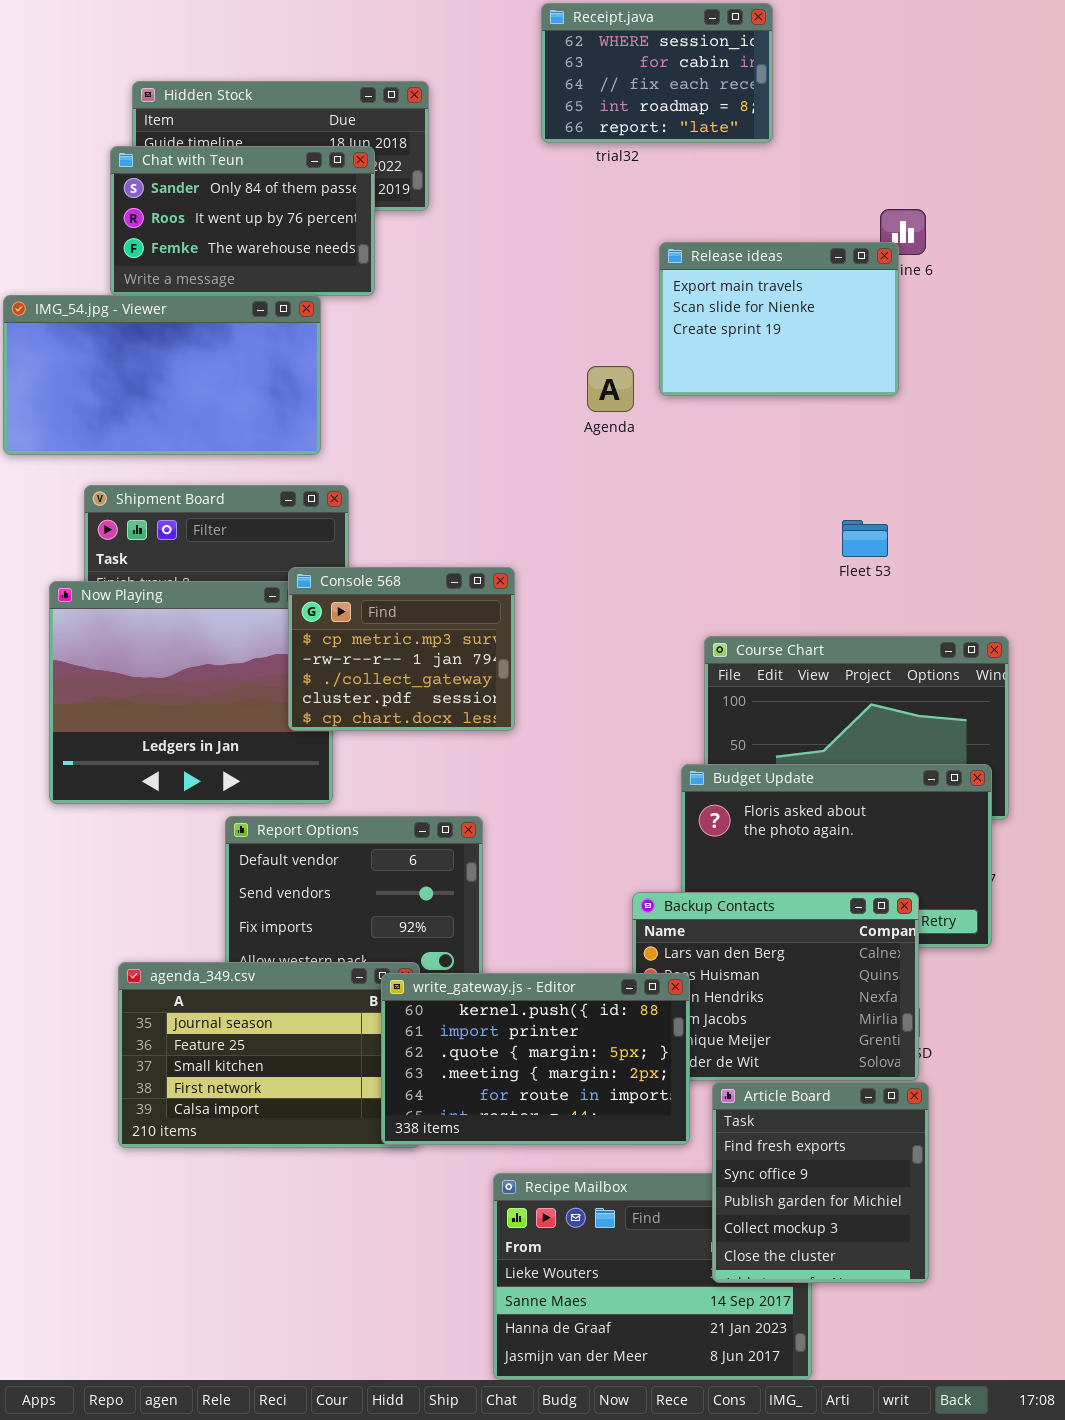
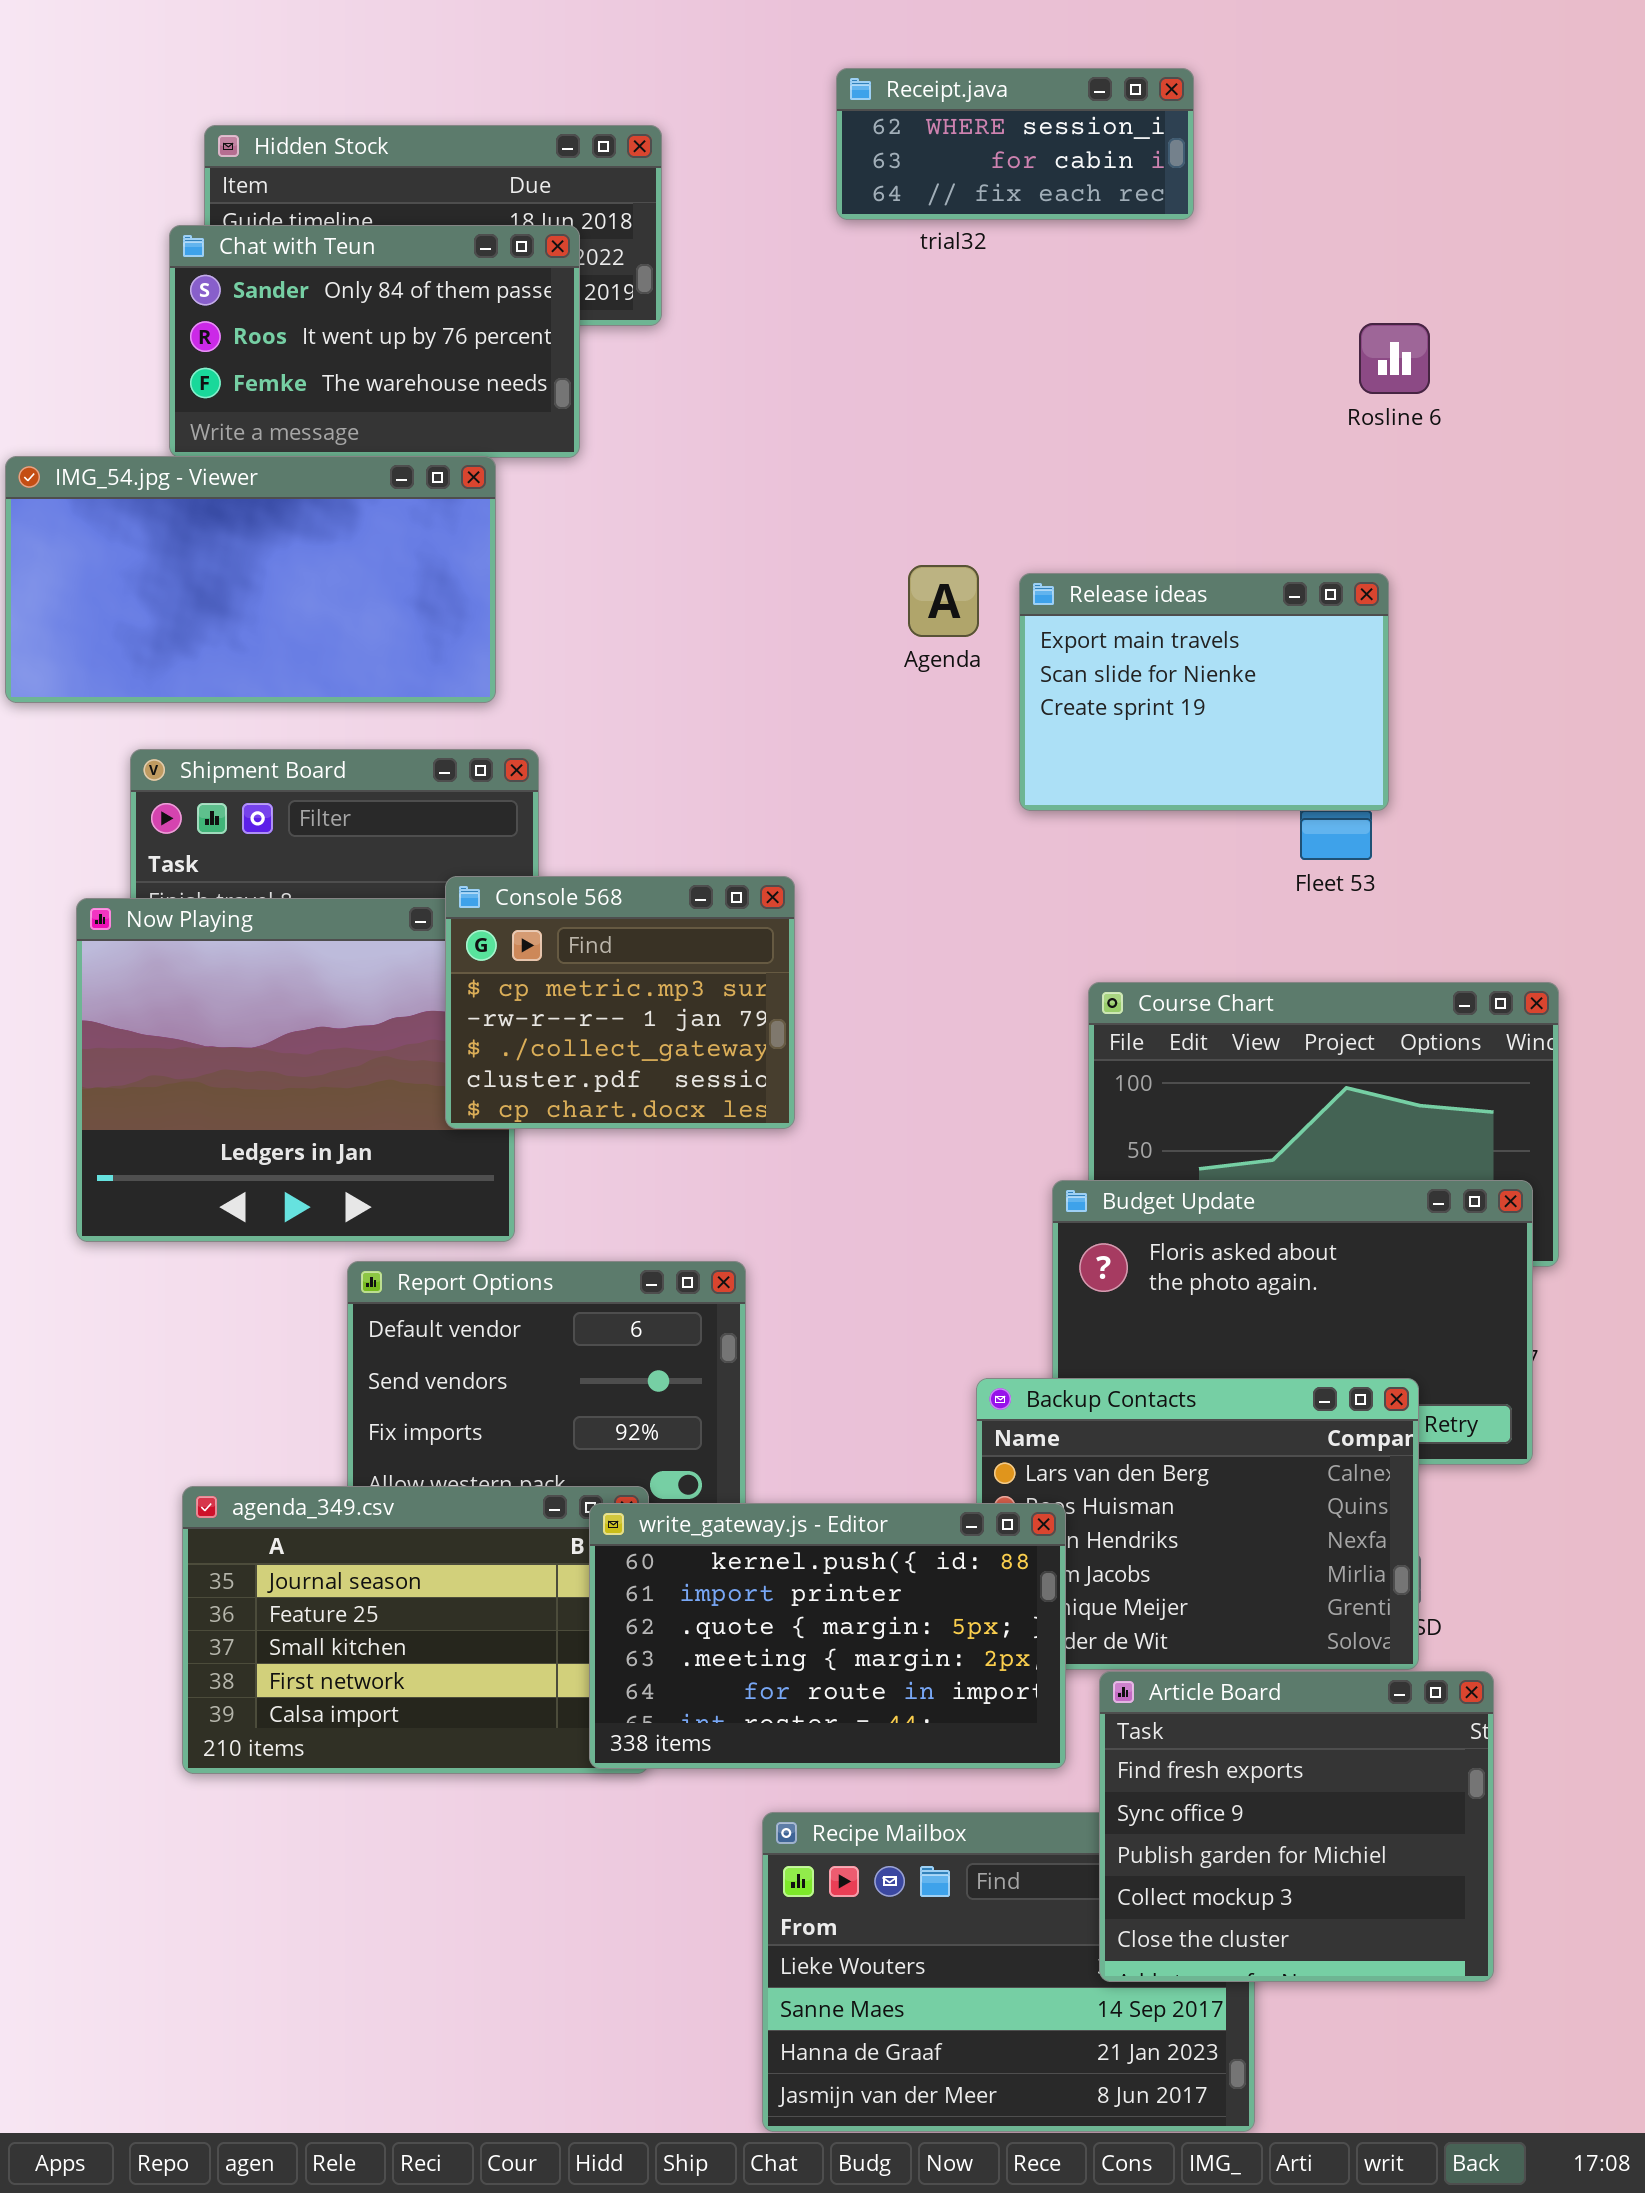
Receipt.java: [541,3,773,143] -> [836,68,1194,220], resized
Release ideas: [659,242,899,396] -> [1019,573,1389,811], moved
Article Board: [712,1082,929,1283] -> [1099,1671,1494,1982], resized

